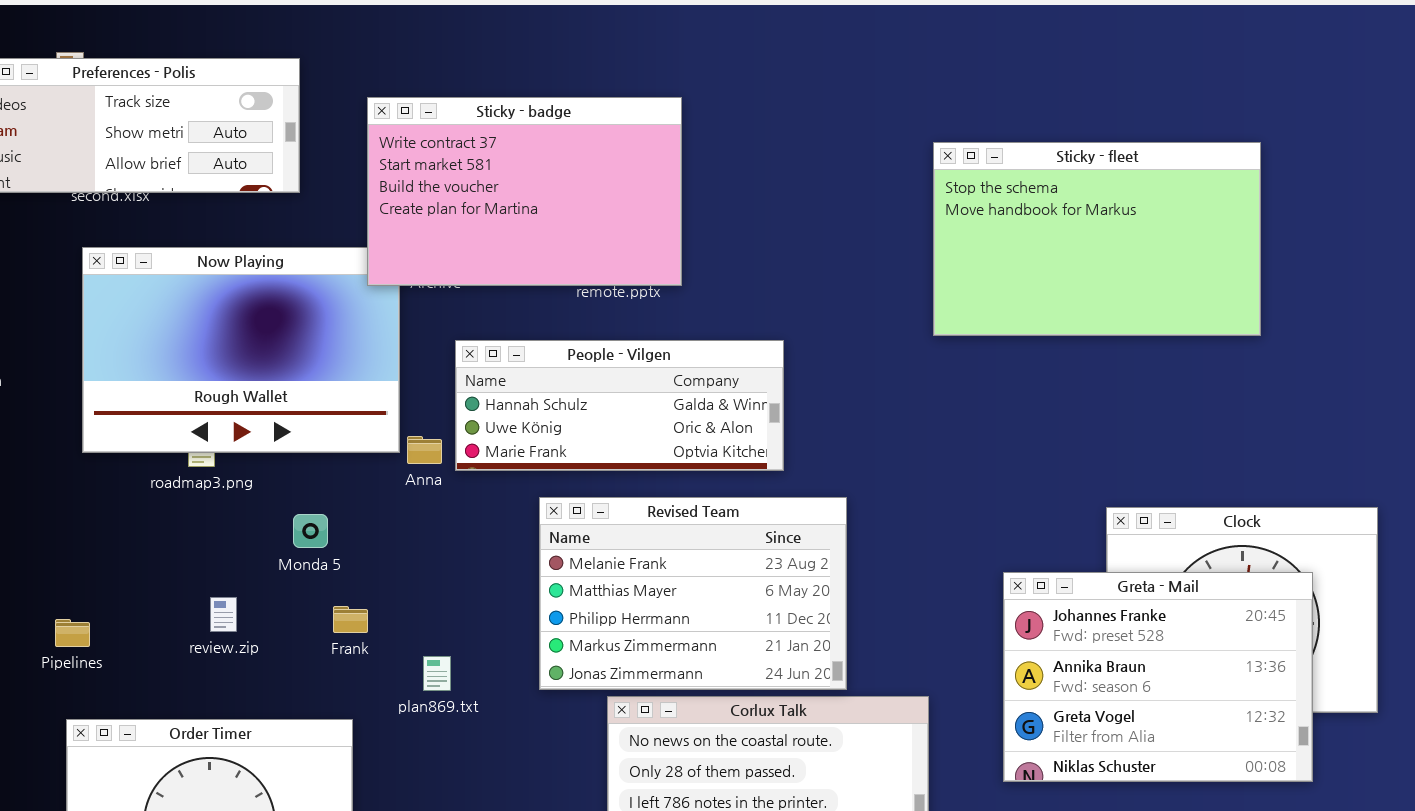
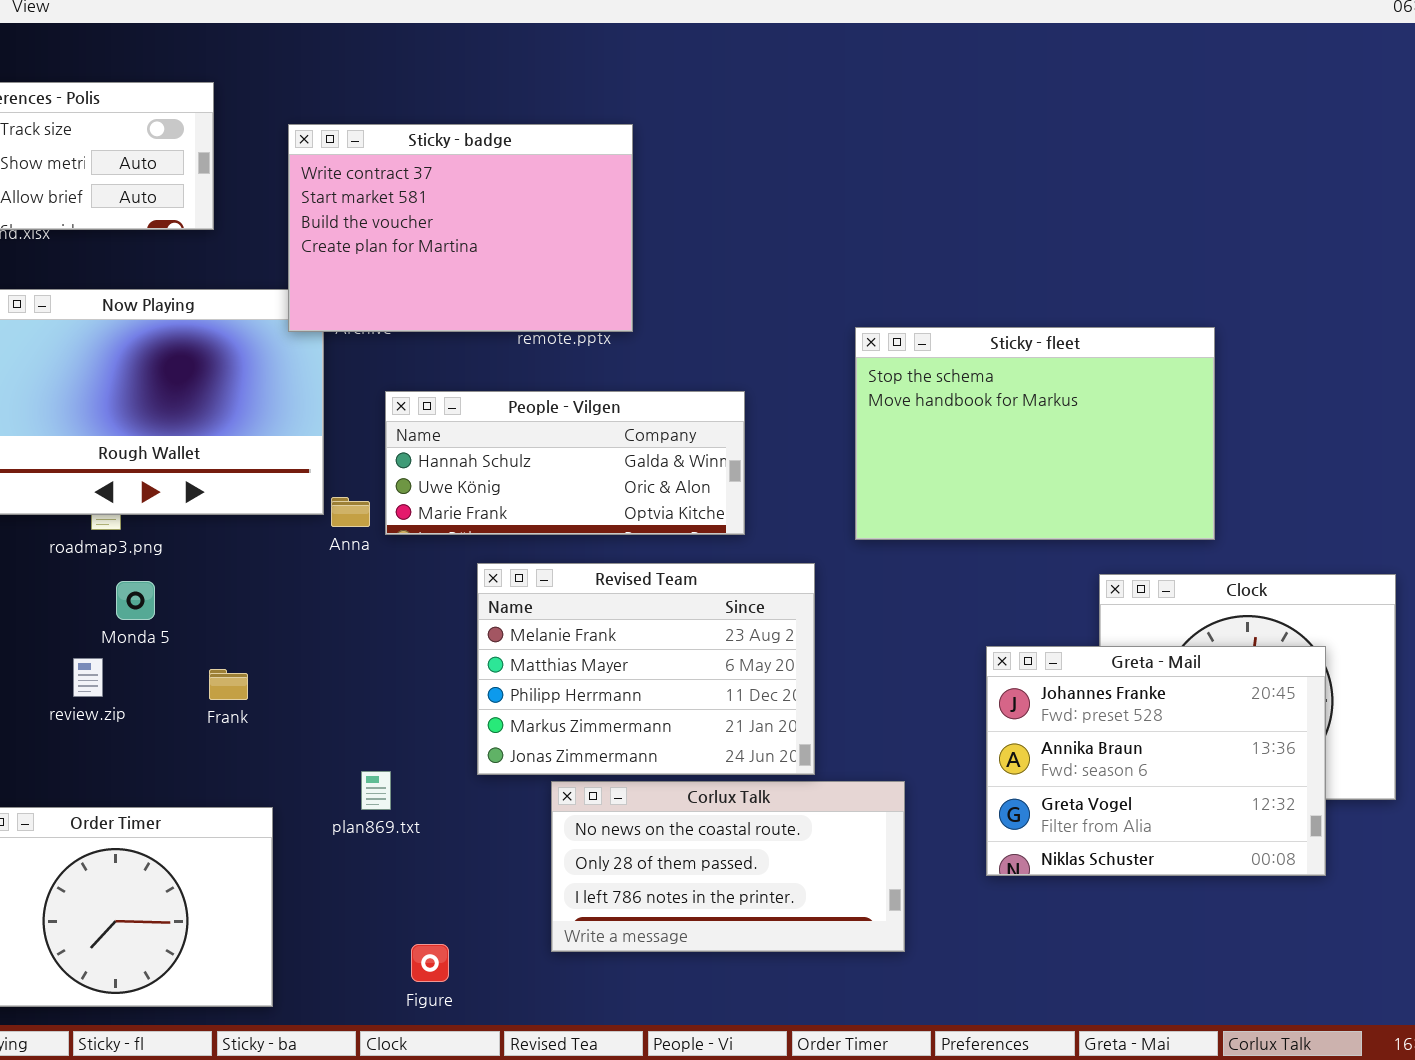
Sticky - fleet: [933,142,1261,336] -> [855,327,1215,540], moved
Monda 5: [293,514,328,548] -> [116,581,155,620], moved
review.zip: [210,597,237,632] -> [73,658,103,697], moved
Frank: [333,606,368,633] -> [209,669,248,700], moved
plan869.txt: [423,656,451,691] -> [361,771,391,810], moved

